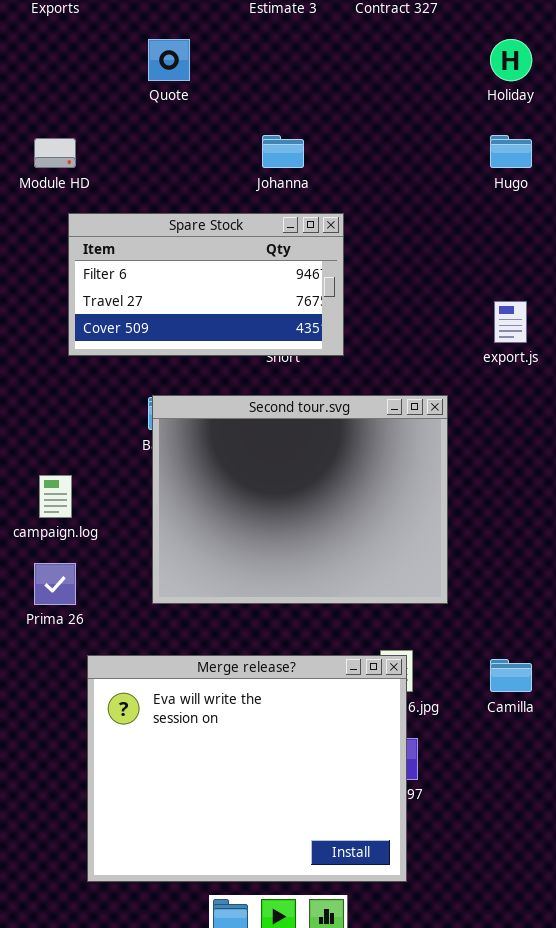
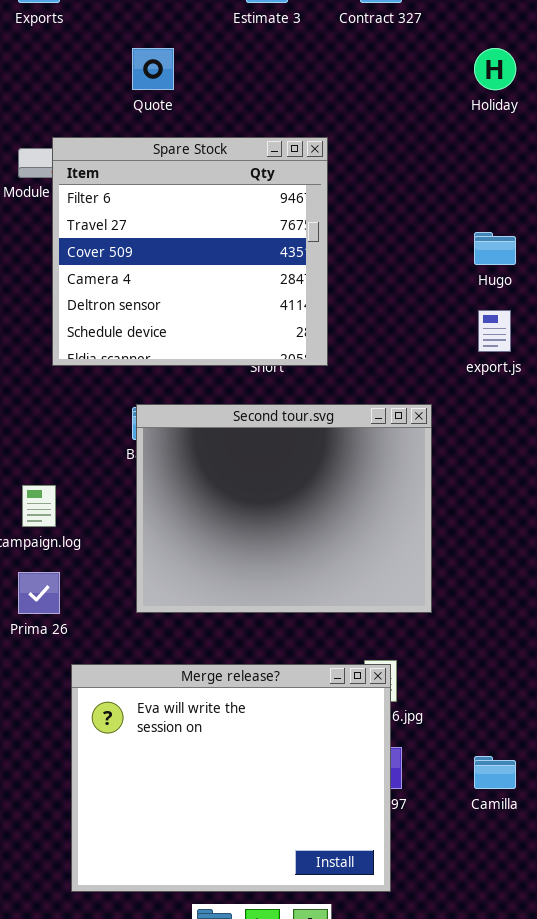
Hugo: [490,135,532,168] -> [474,232,516,265], moved
Spare Stock: [68,213,344,356] -> [52,137,328,366], resized
Camilla: [490,659,532,692] -> [474,756,516,789], moved

